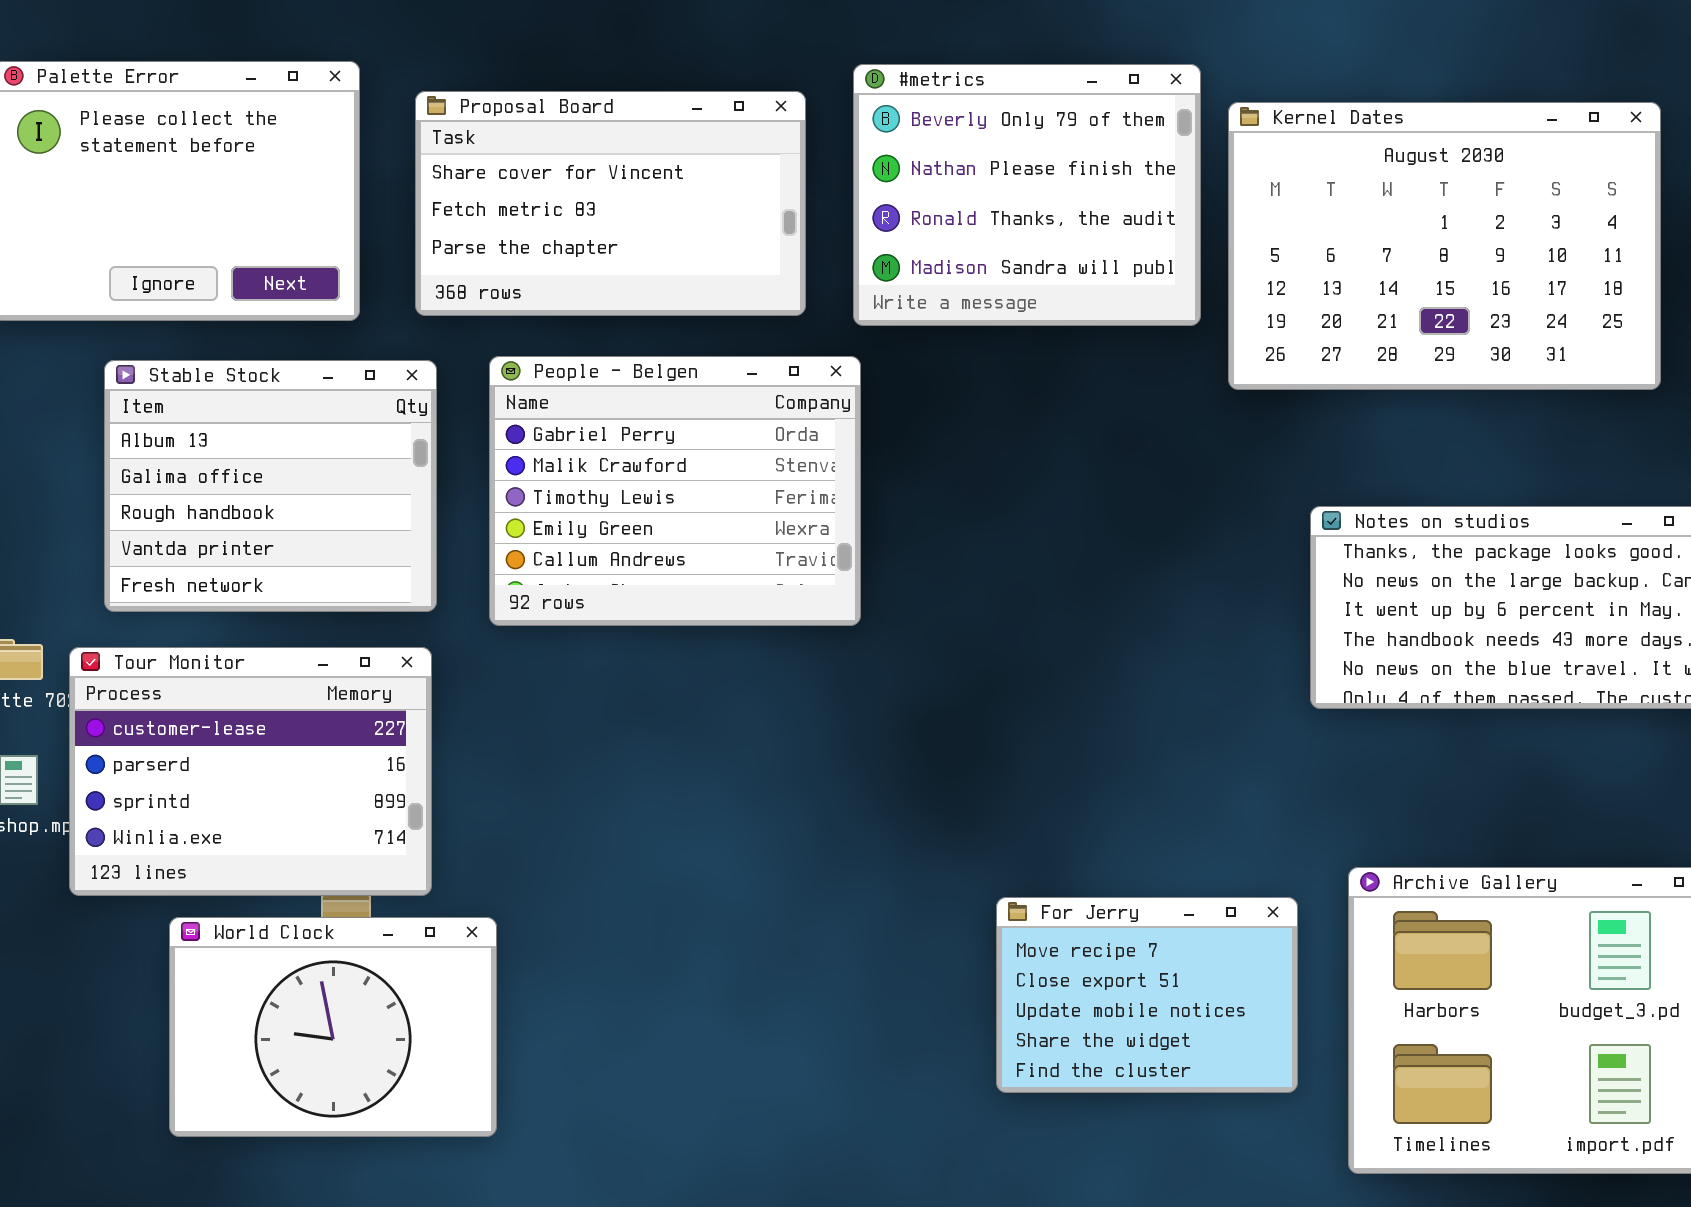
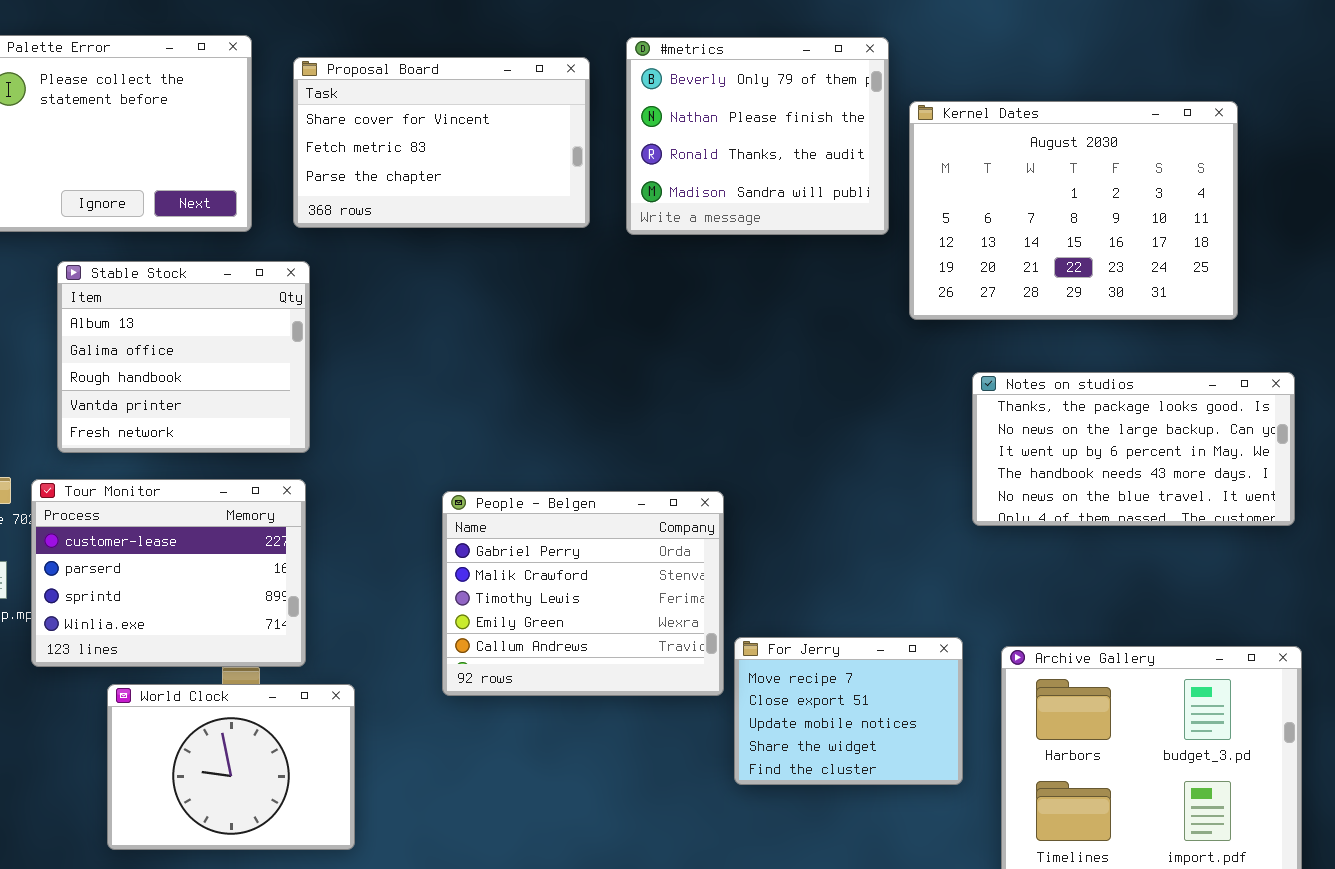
Kernel Dates: [1228,102,1661,390] -> [909,101,1238,320], moved
People - Belgen: [489,356,861,626] -> [442,491,724,696], moved
For Jerry: [996,897,1298,1093] -> [734,637,963,785], moved

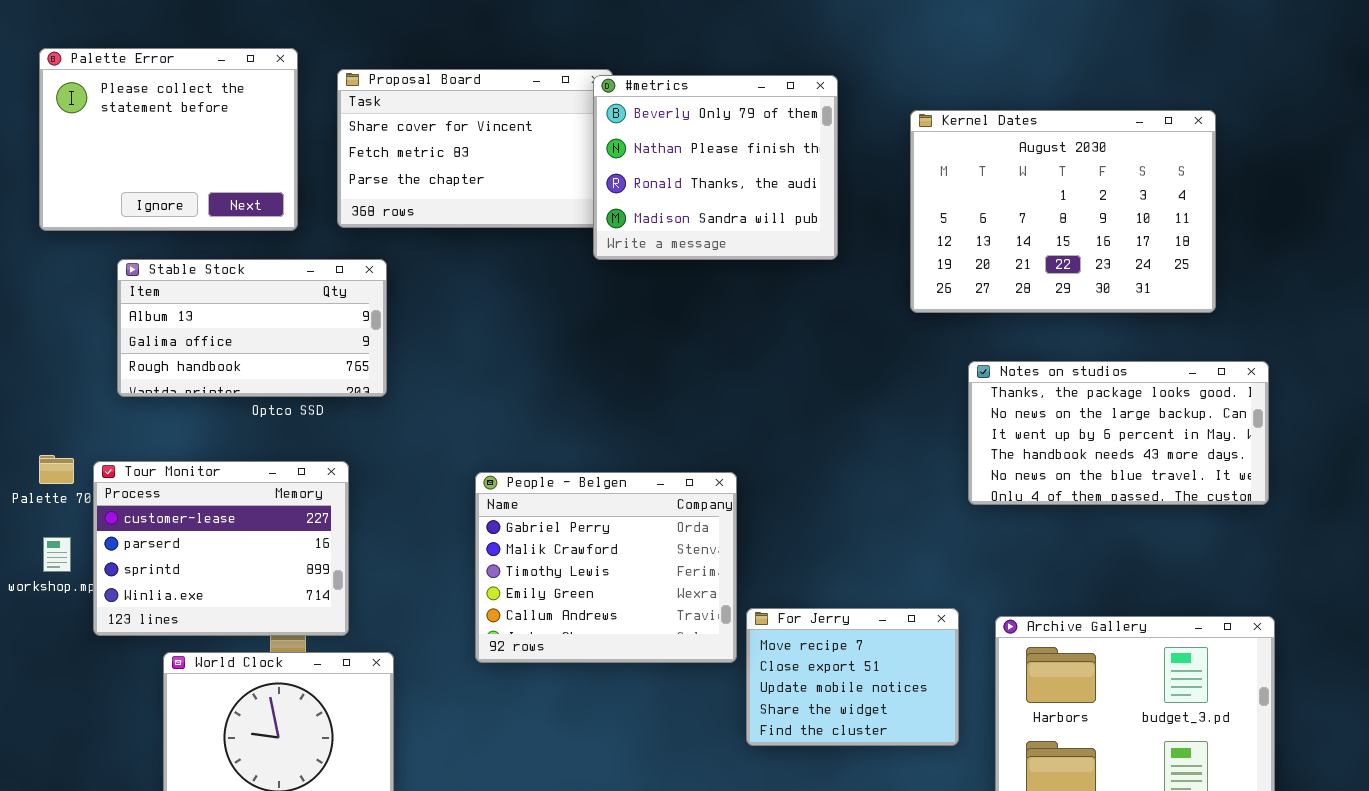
#metrics: [626,37,889,235] -> [593,75,838,260], moved
Stable Stock: [57,261,310,453] -> [117,259,387,397], resized

